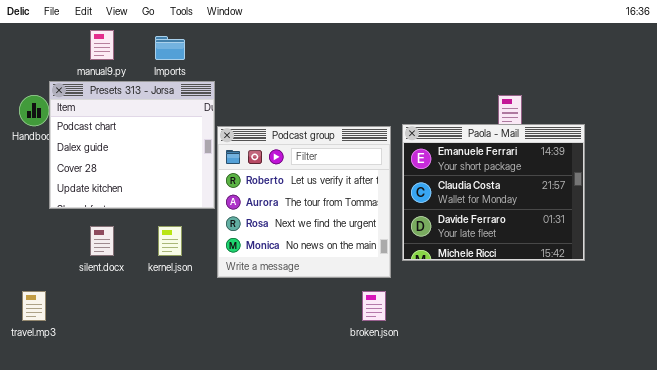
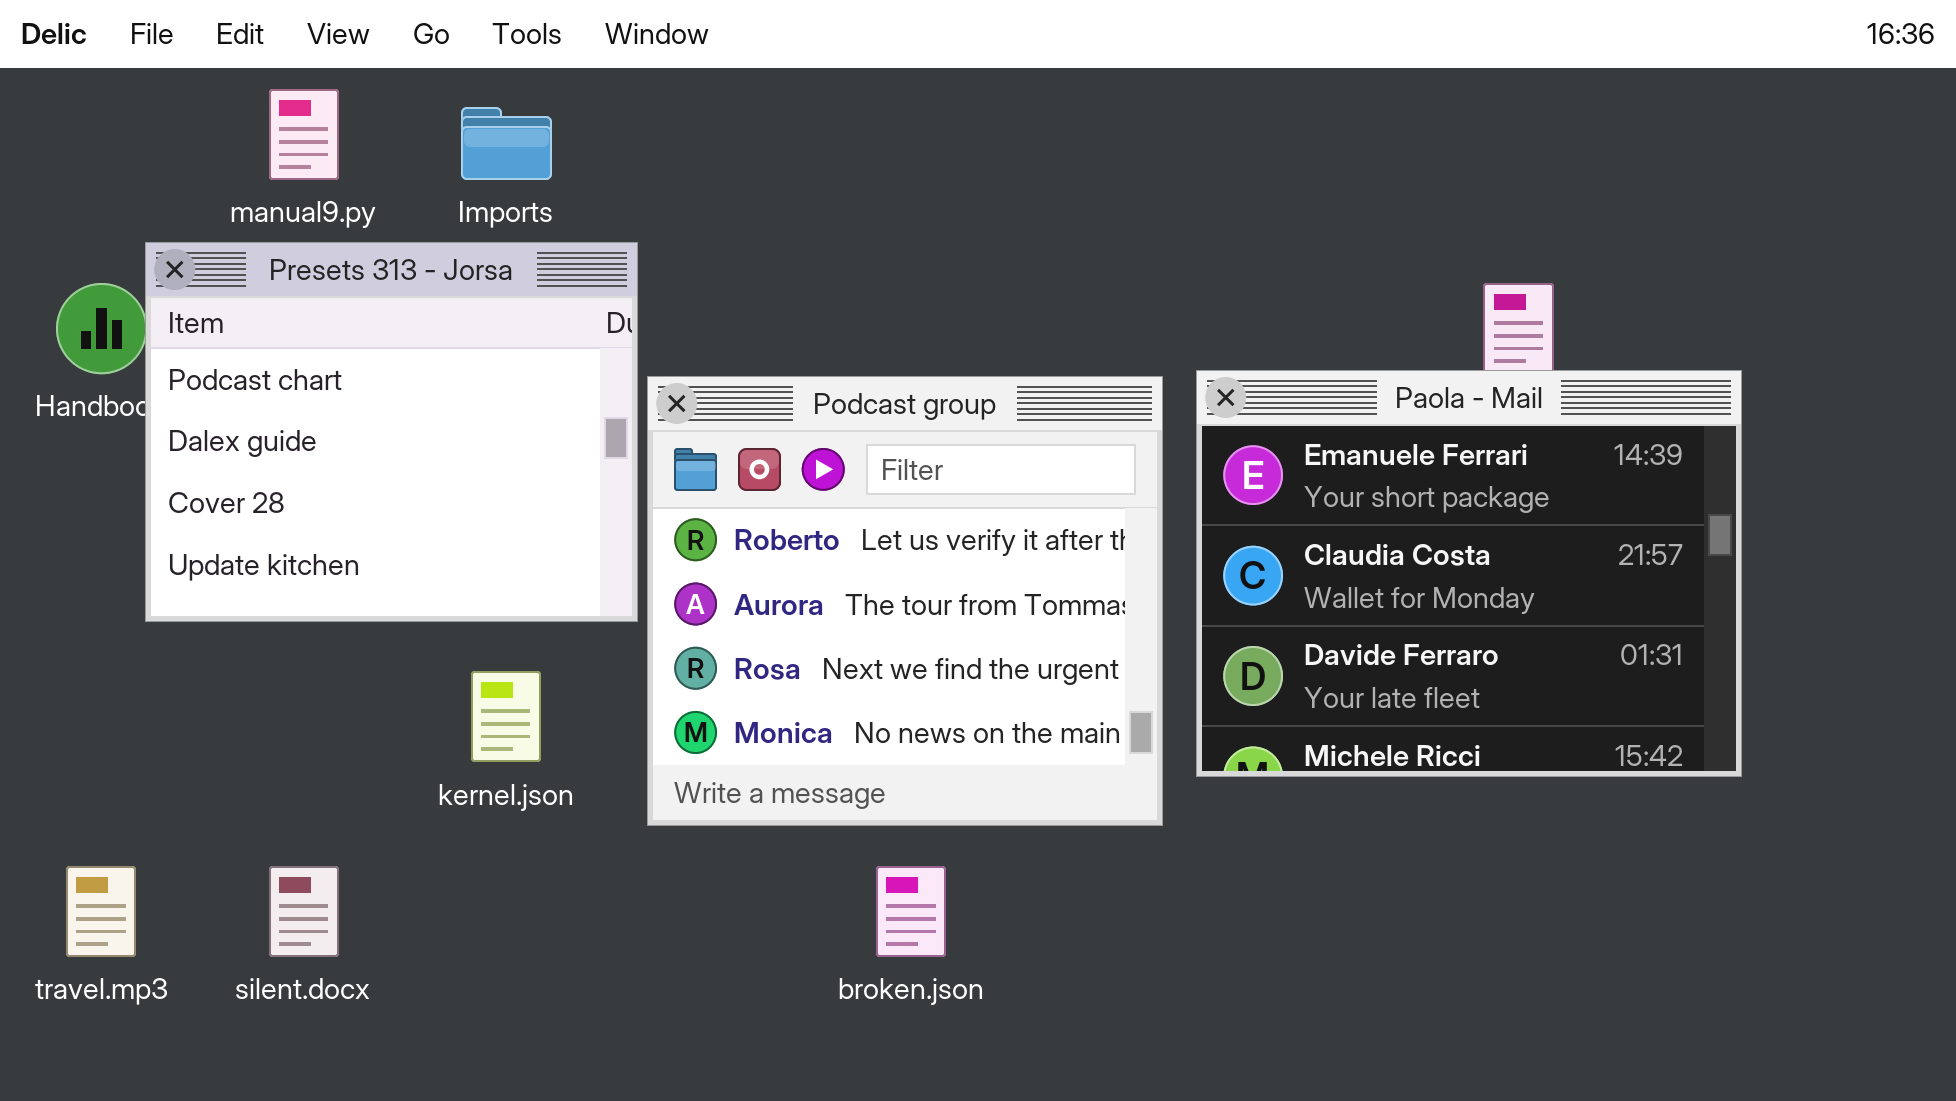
silent.docx: [90,226,114,256] -> [269,866,339,957], moved
broken.json: [362,291,386,321] -> [876,866,946,957], moved

